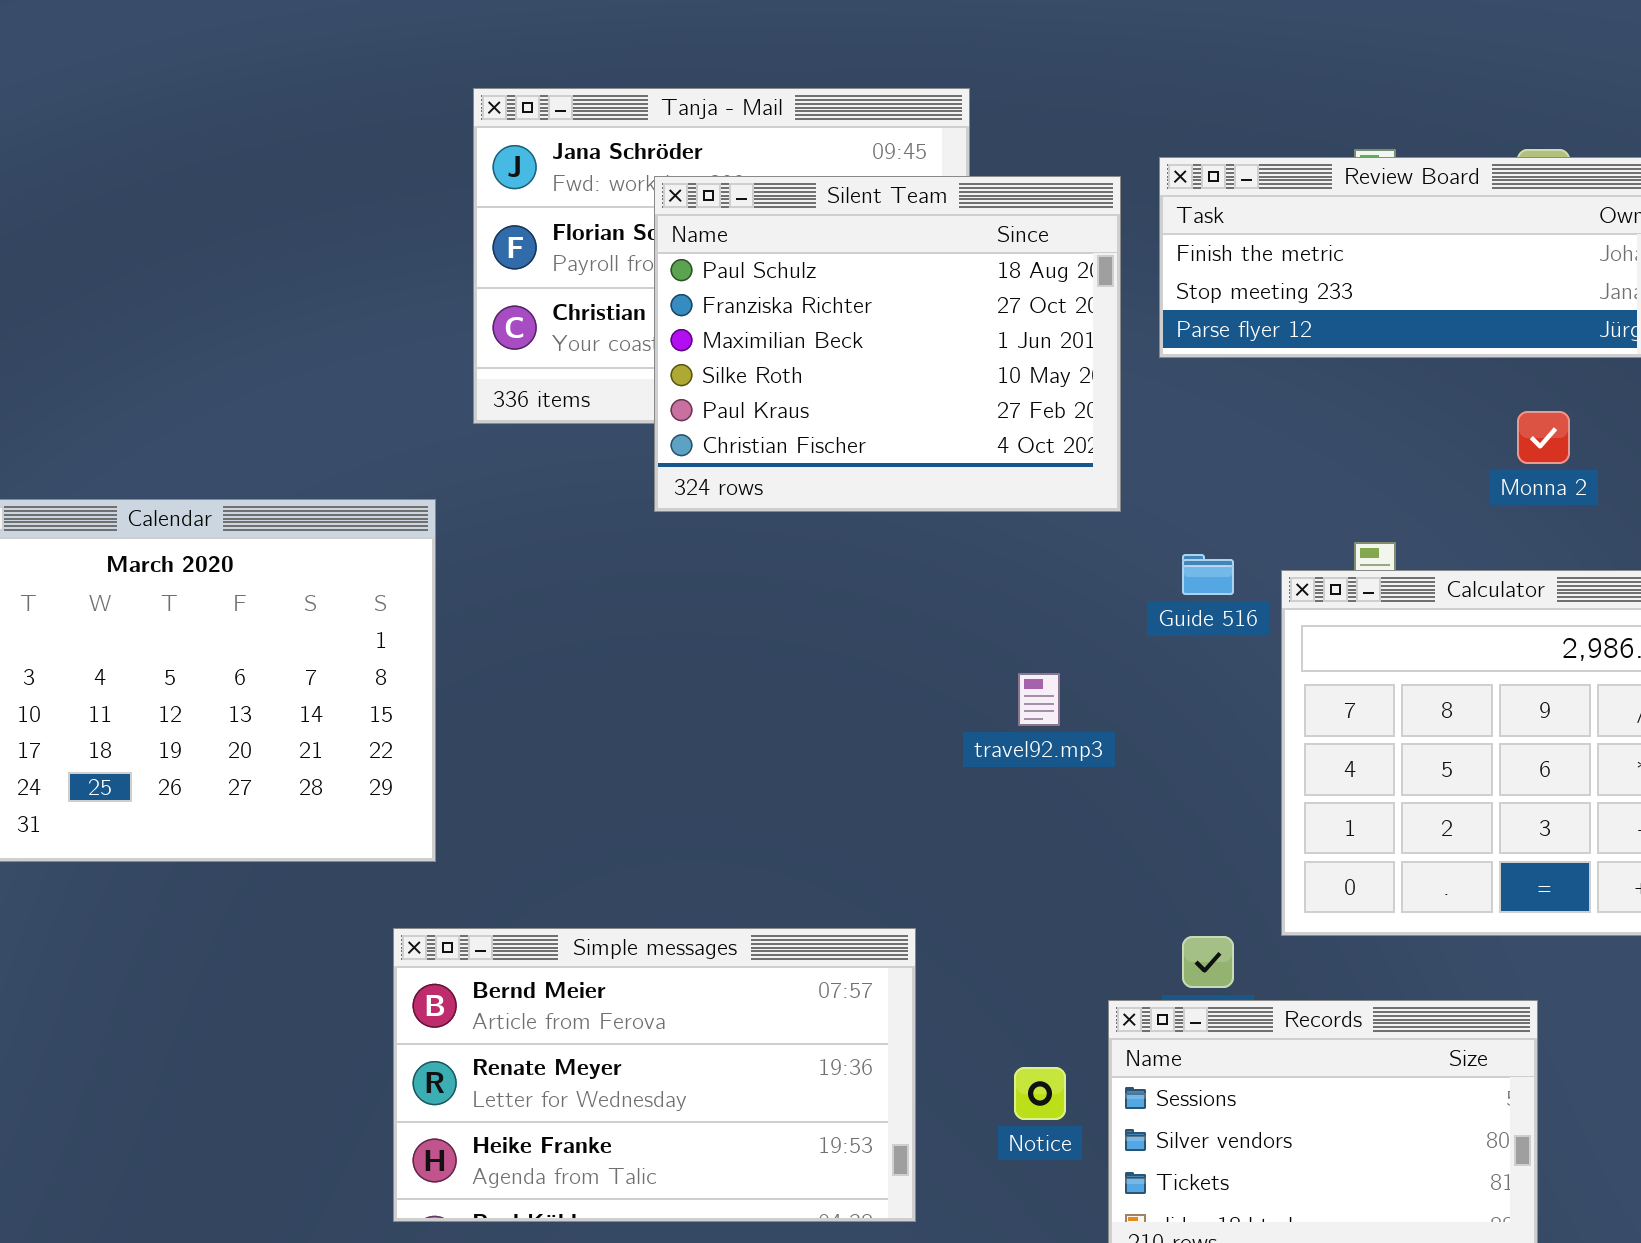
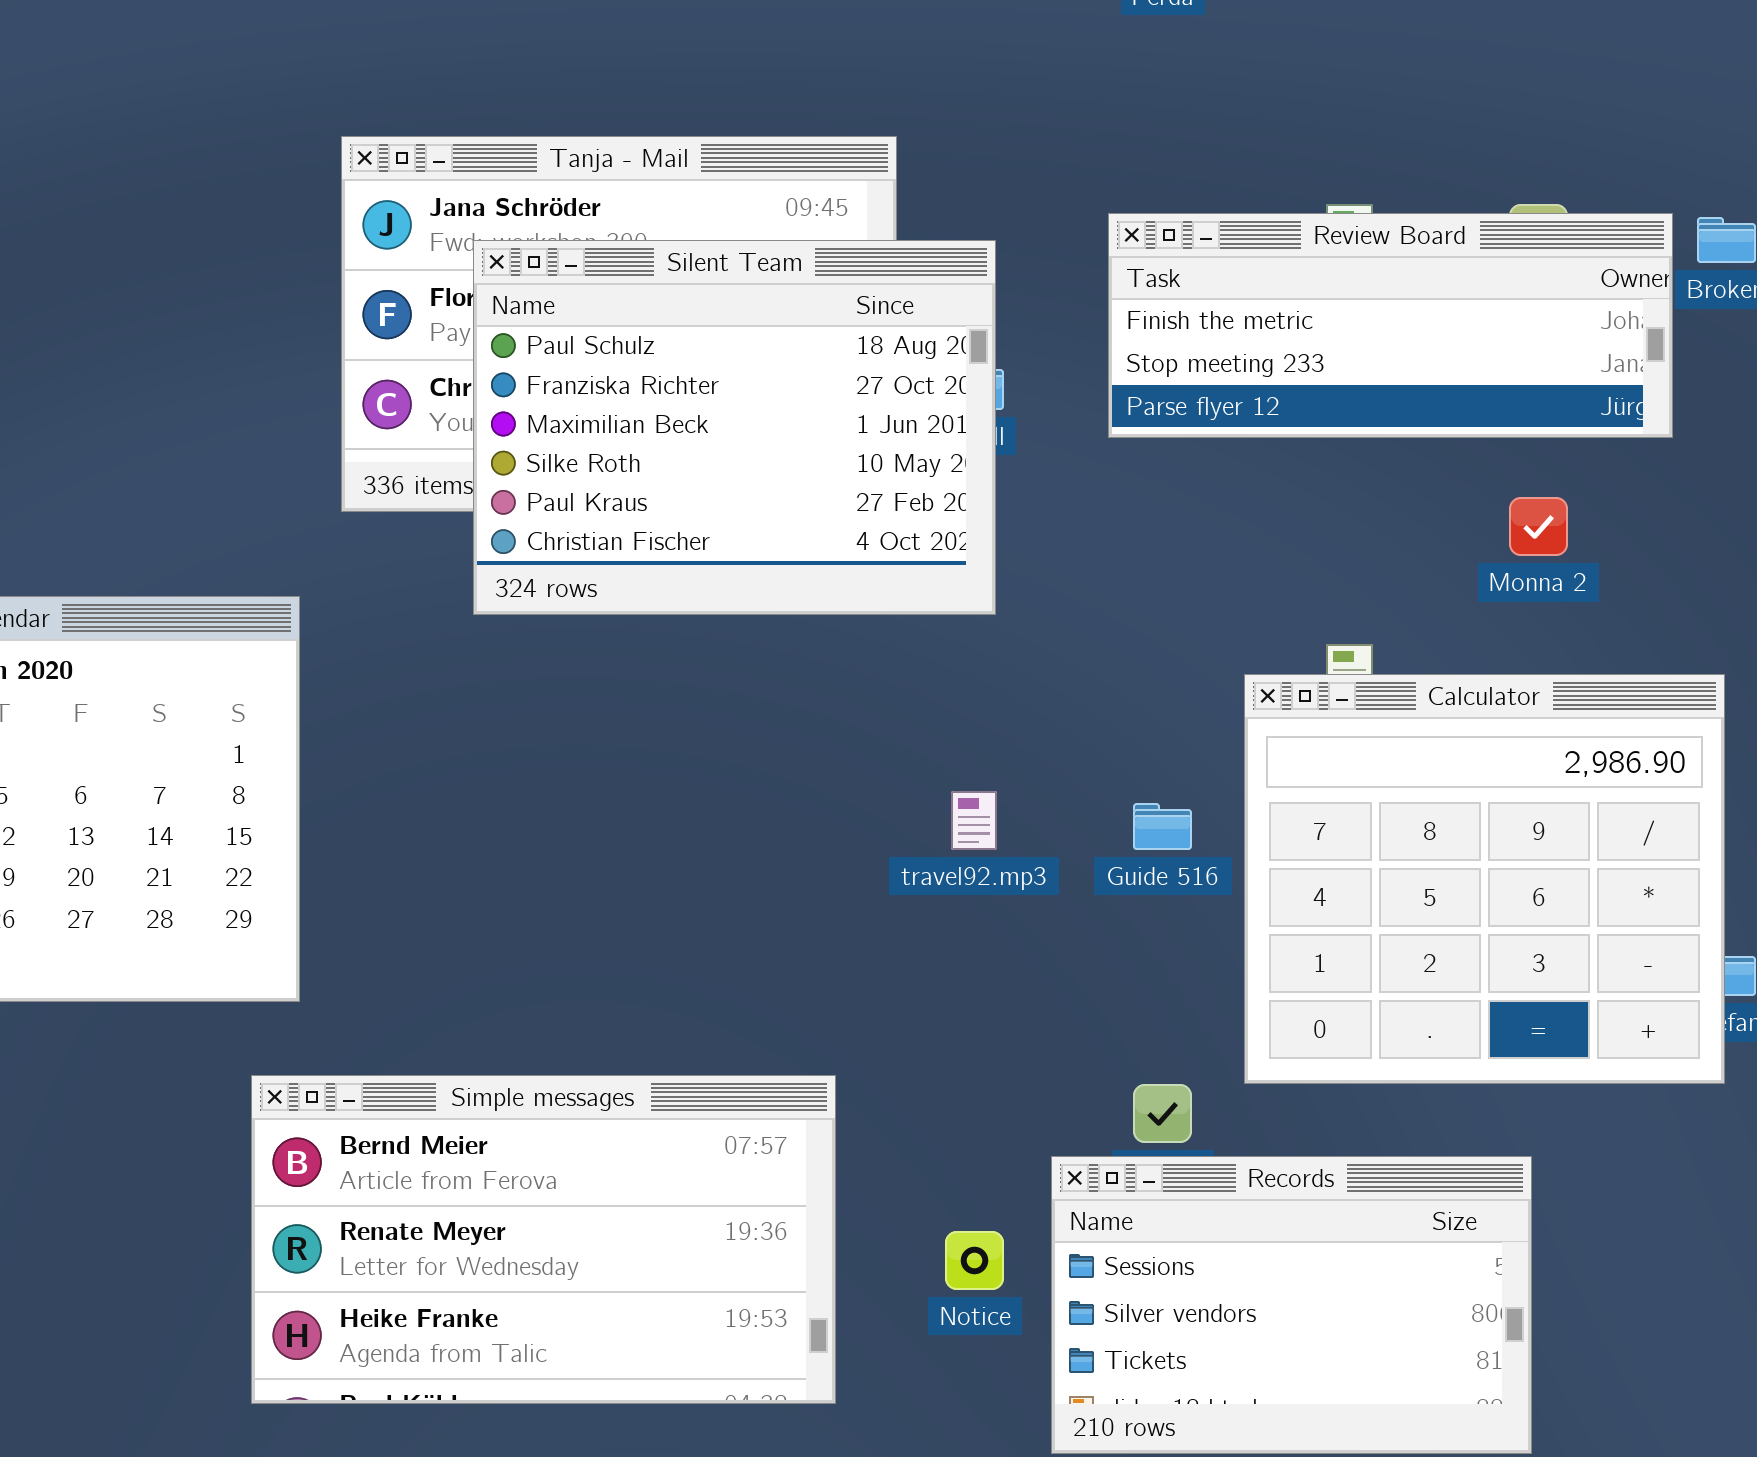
Silent Team: [654,176,1121,512] -> [473,240,996,615], moved
Guide 516: [1182,554,1234,595] -> [1133,803,1192,850], moved

